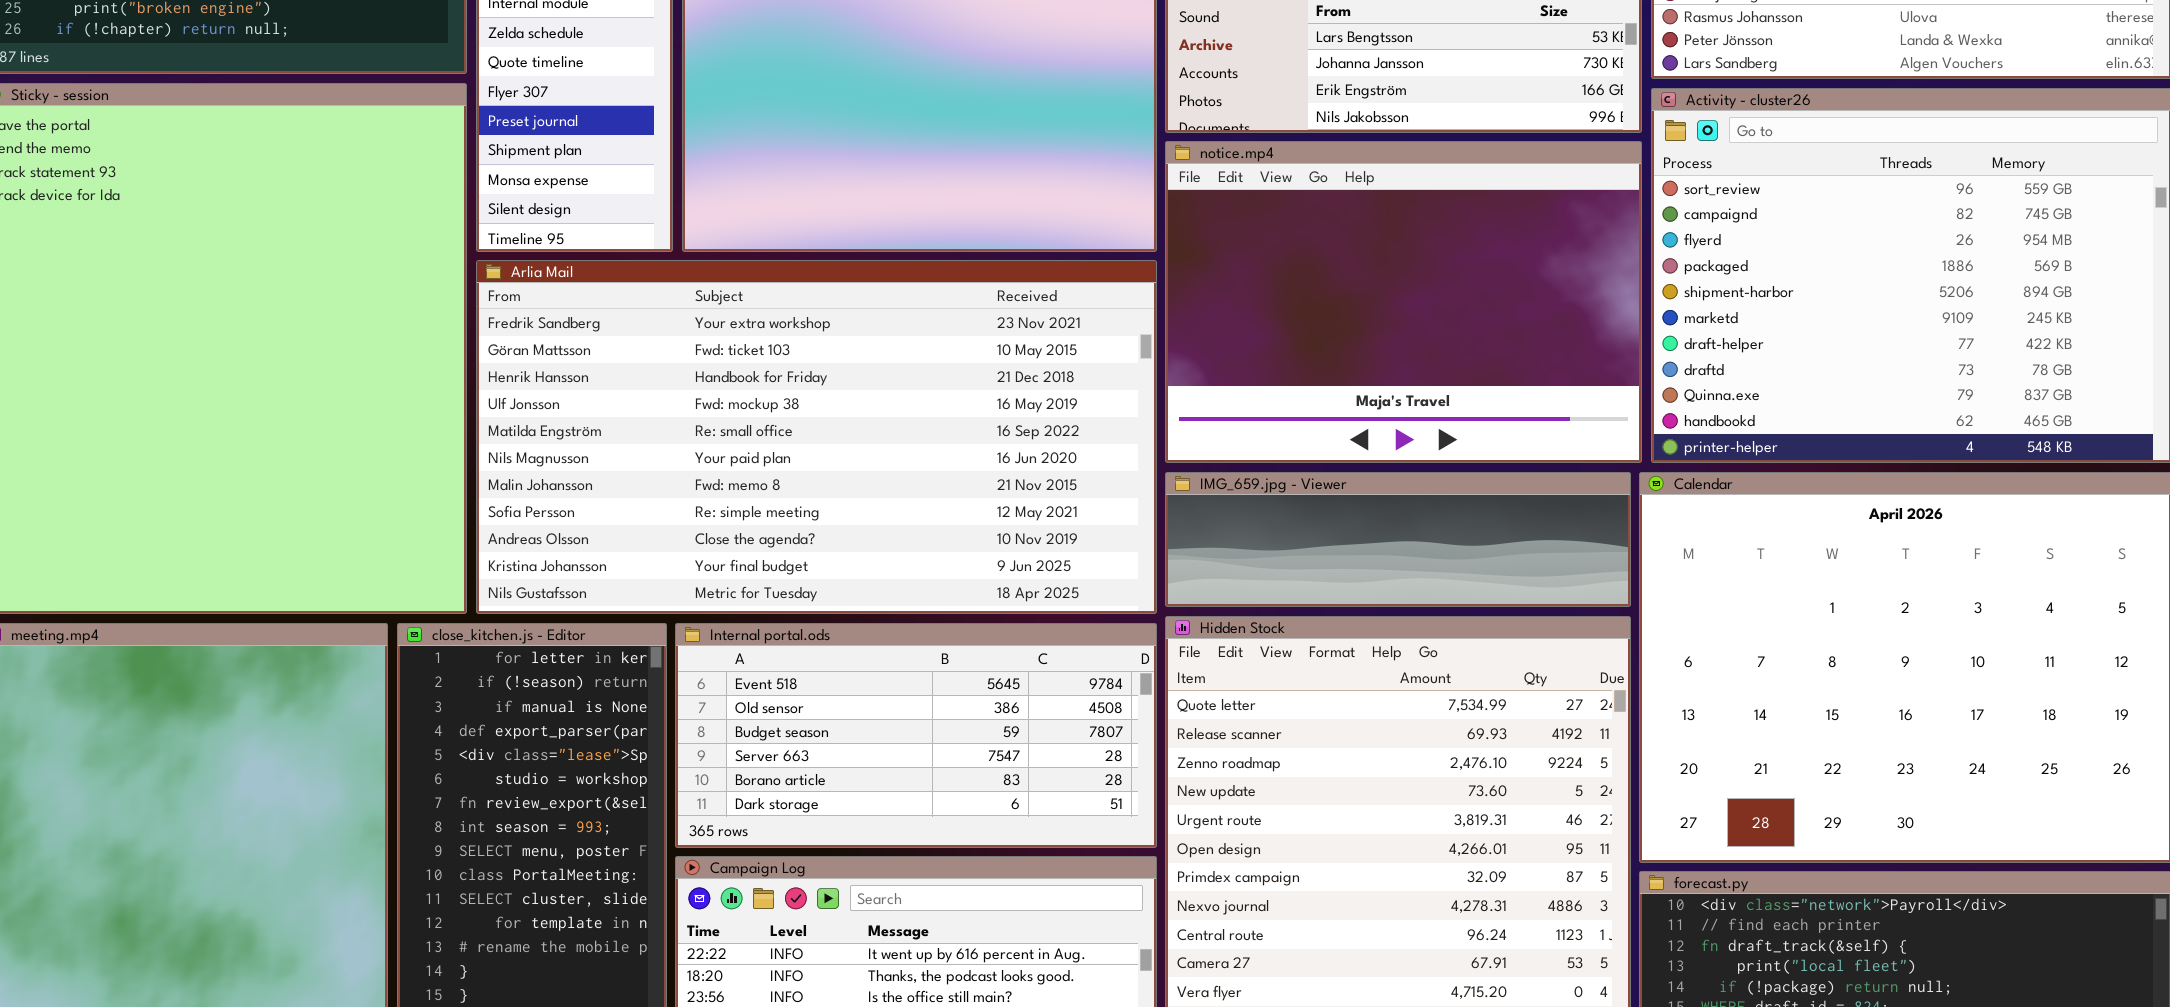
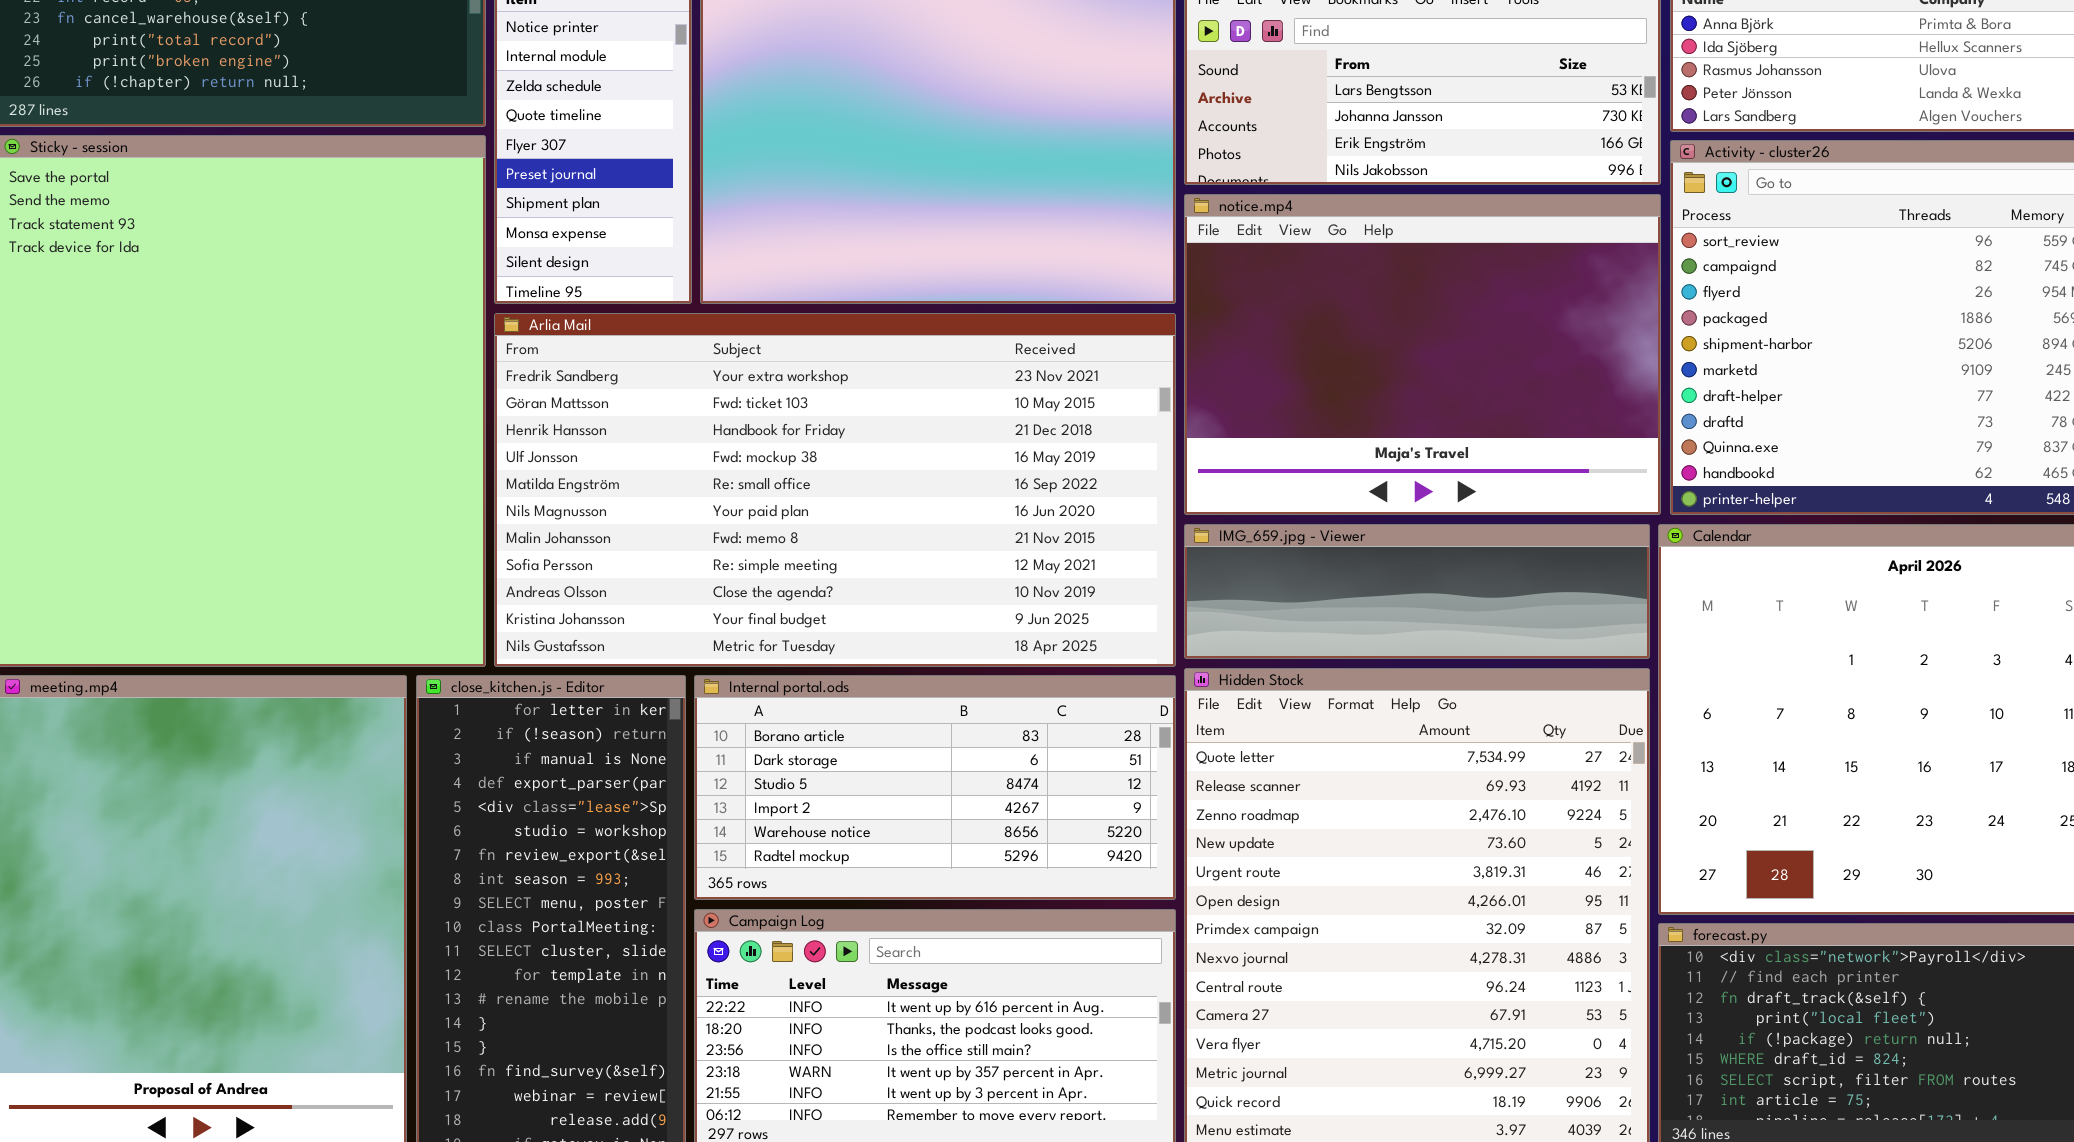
Internal portal.ods: [675,623,1157,848] -> [694,675,1176,900], scrolled down 4 rows

